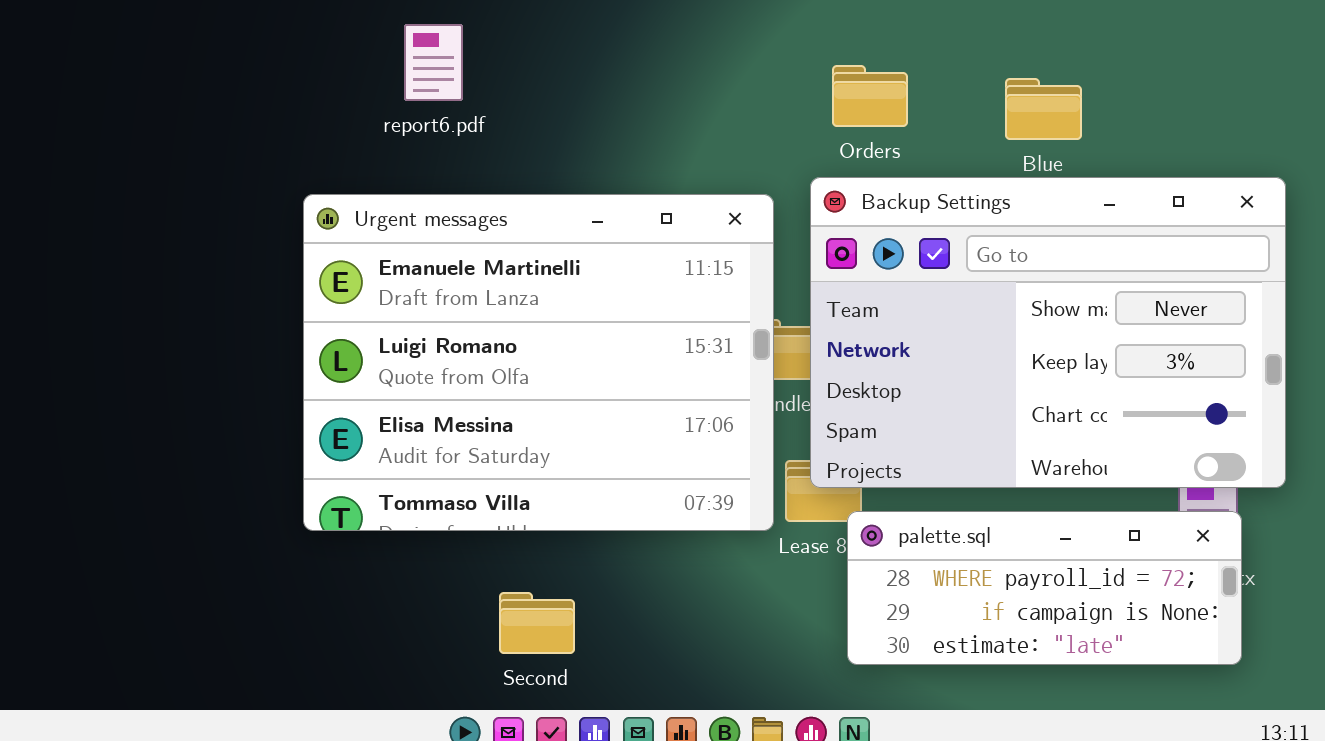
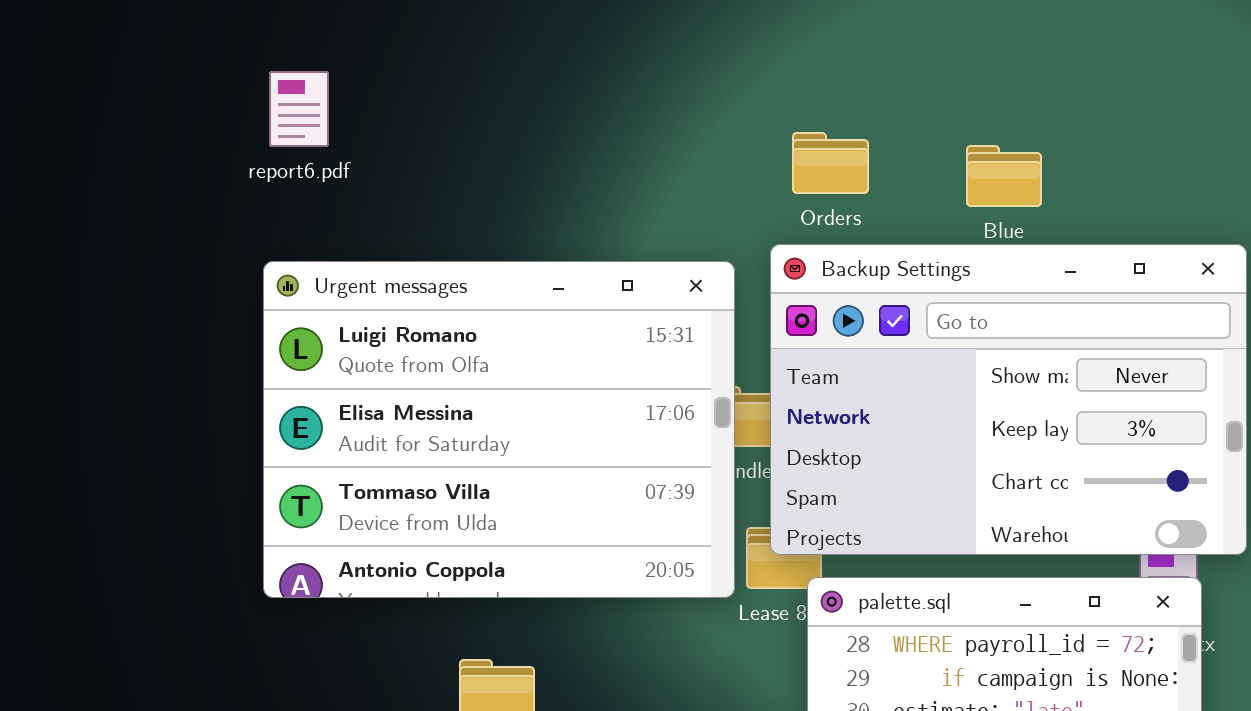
report6.pdf: [404,24,463,101] -> [269,71,329,147], moved
Urgent messages: [303,194,774,531] -> [263,261,735,598], scrolled down 1 row

